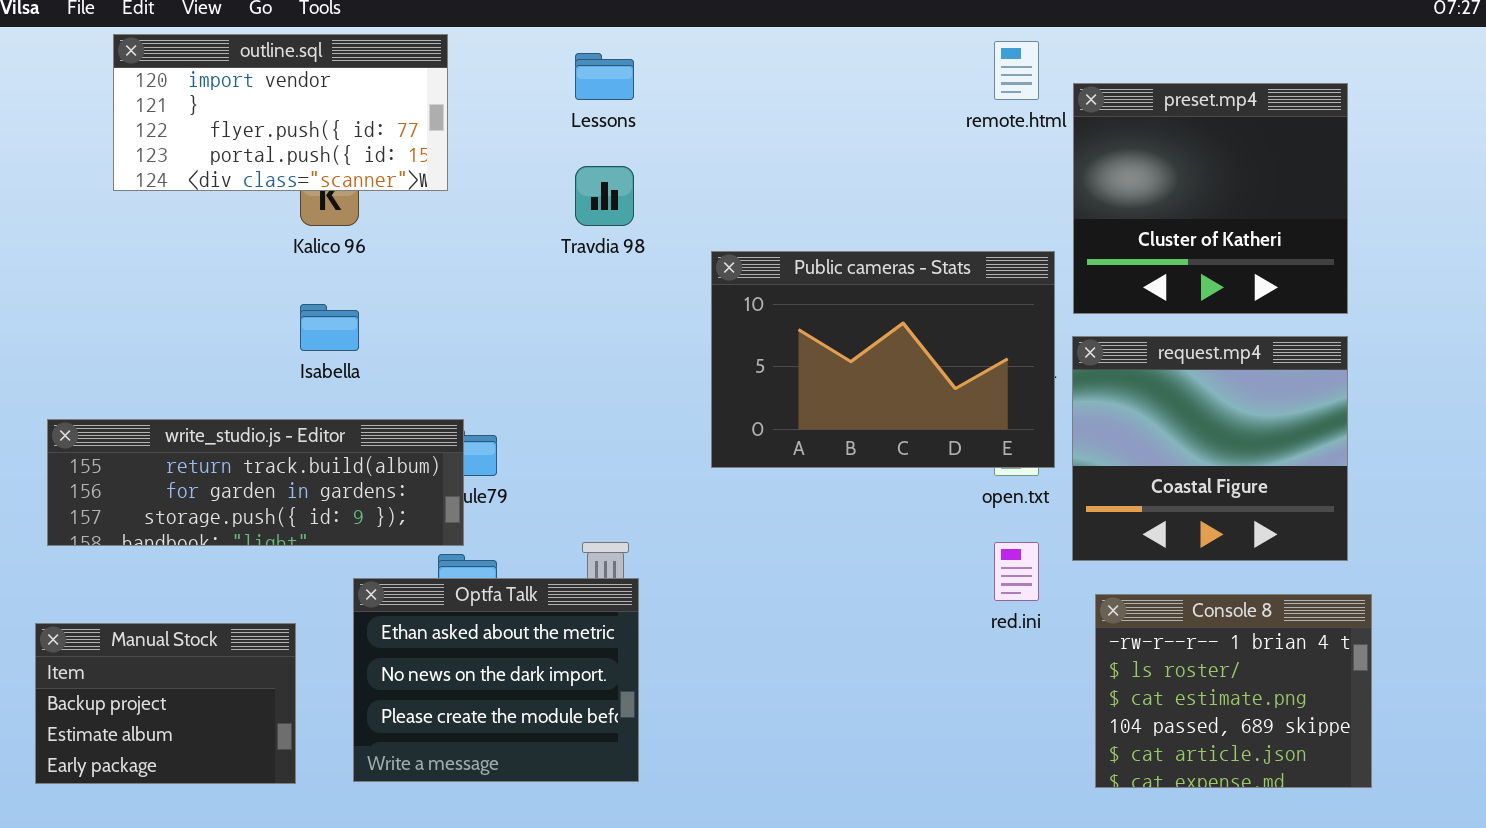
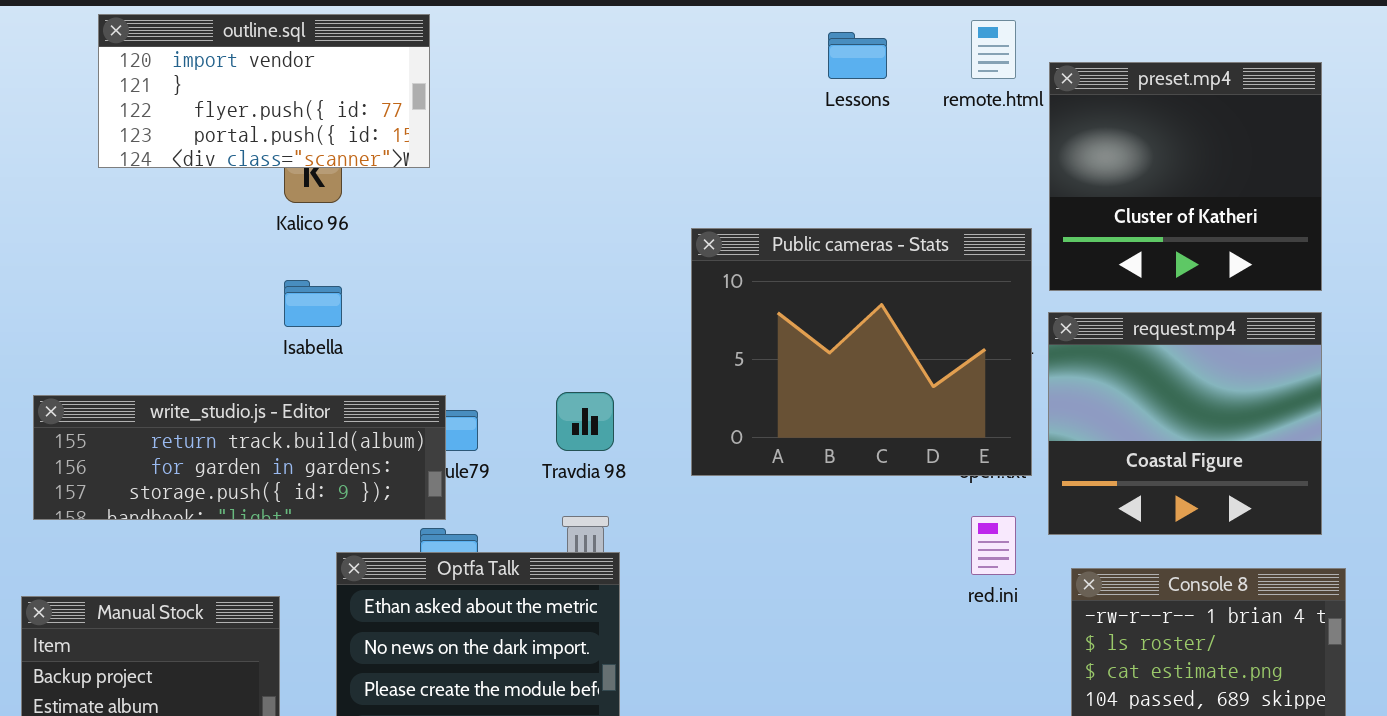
Lessons: [575,53,634,100] -> [828,32,887,79], moved
Travdia 98: [575,166,634,226] -> [556,392,614,451], moved
Public cameras - Stats: [711,251,1055,468] -> [691,228,1032,476], resized

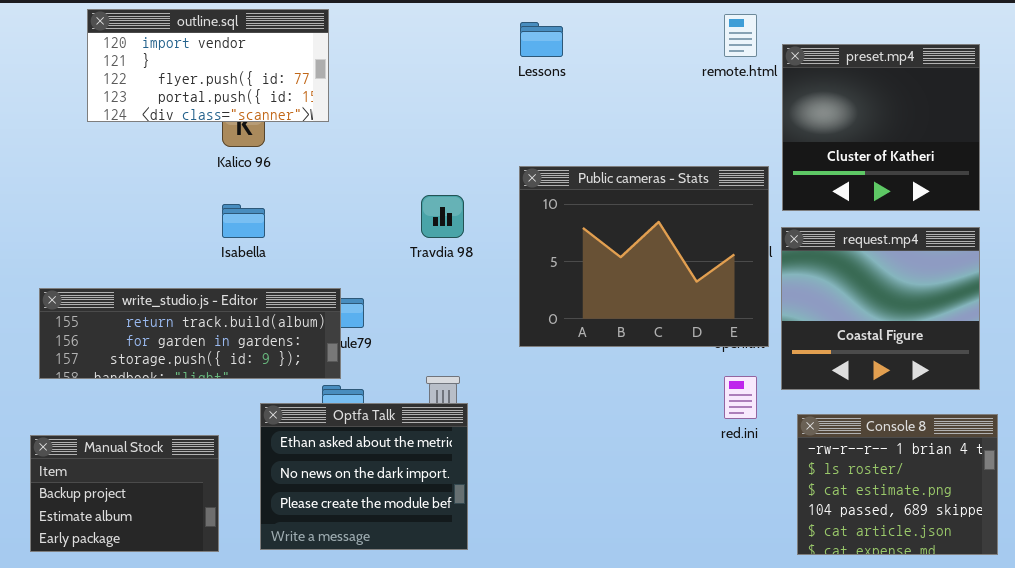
Lessons: [828,32,887,79] -> [520,22,563,57], moved
Travdia 98: [556,392,614,451] -> [421,195,464,238], moved

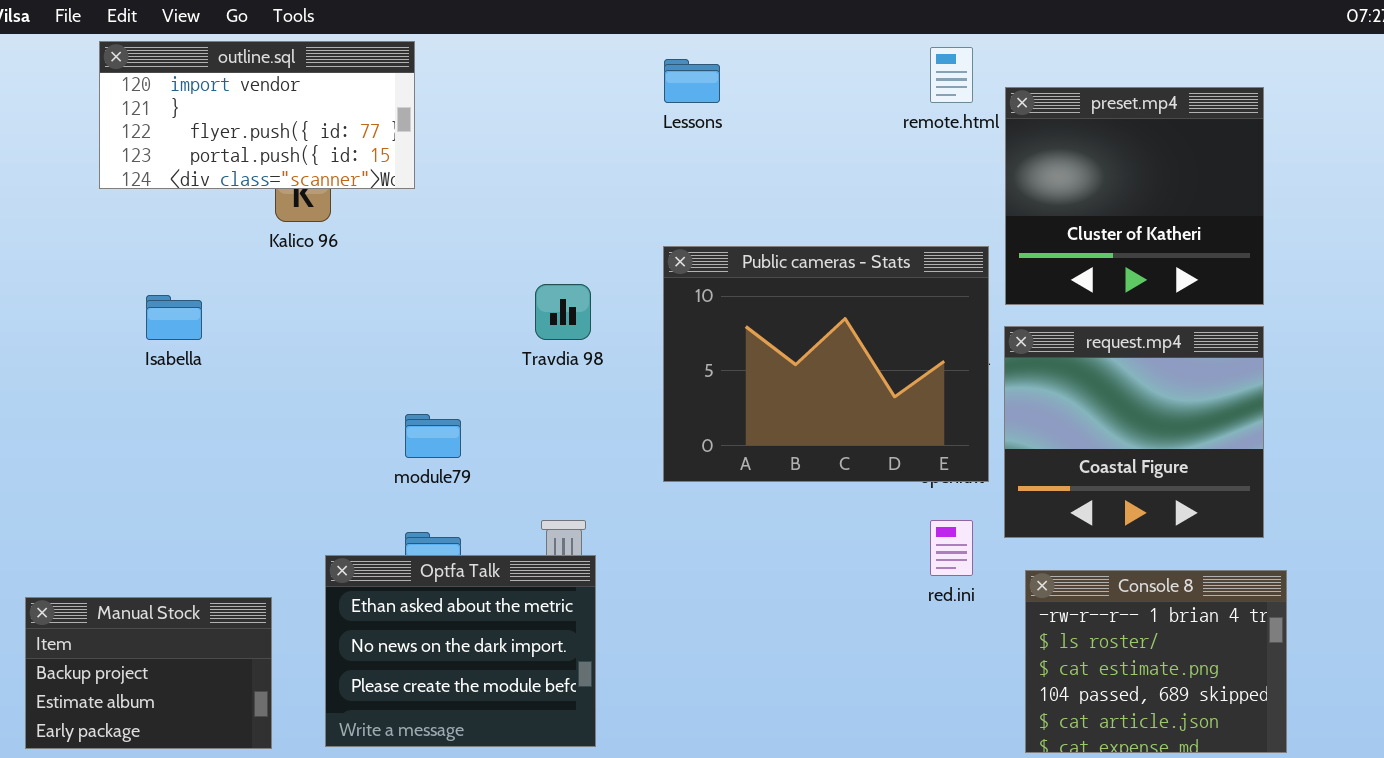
Isabella: [222,204,265,238] -> [146,295,202,340], moved
write_studio.js - Editor: [39,288,341,379] -> none, closed

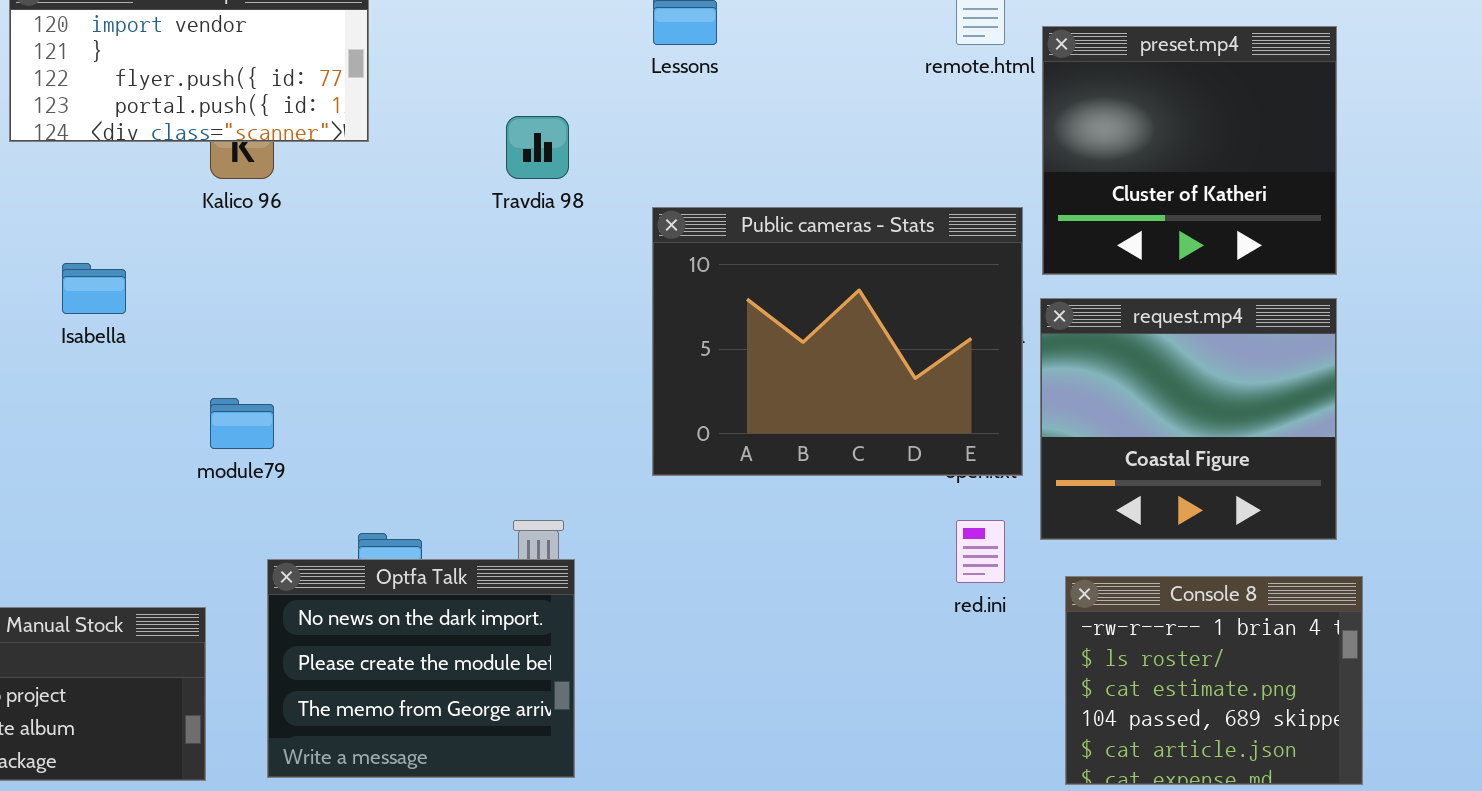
Travdia 98: [535,284,591,340] -> [506,116,569,179], moved
module79: [405,414,461,458] -> [210,398,274,449], moved
Optfa Talk: [325,555,596,747] -> [267,559,575,778], scrolled down 1 row

